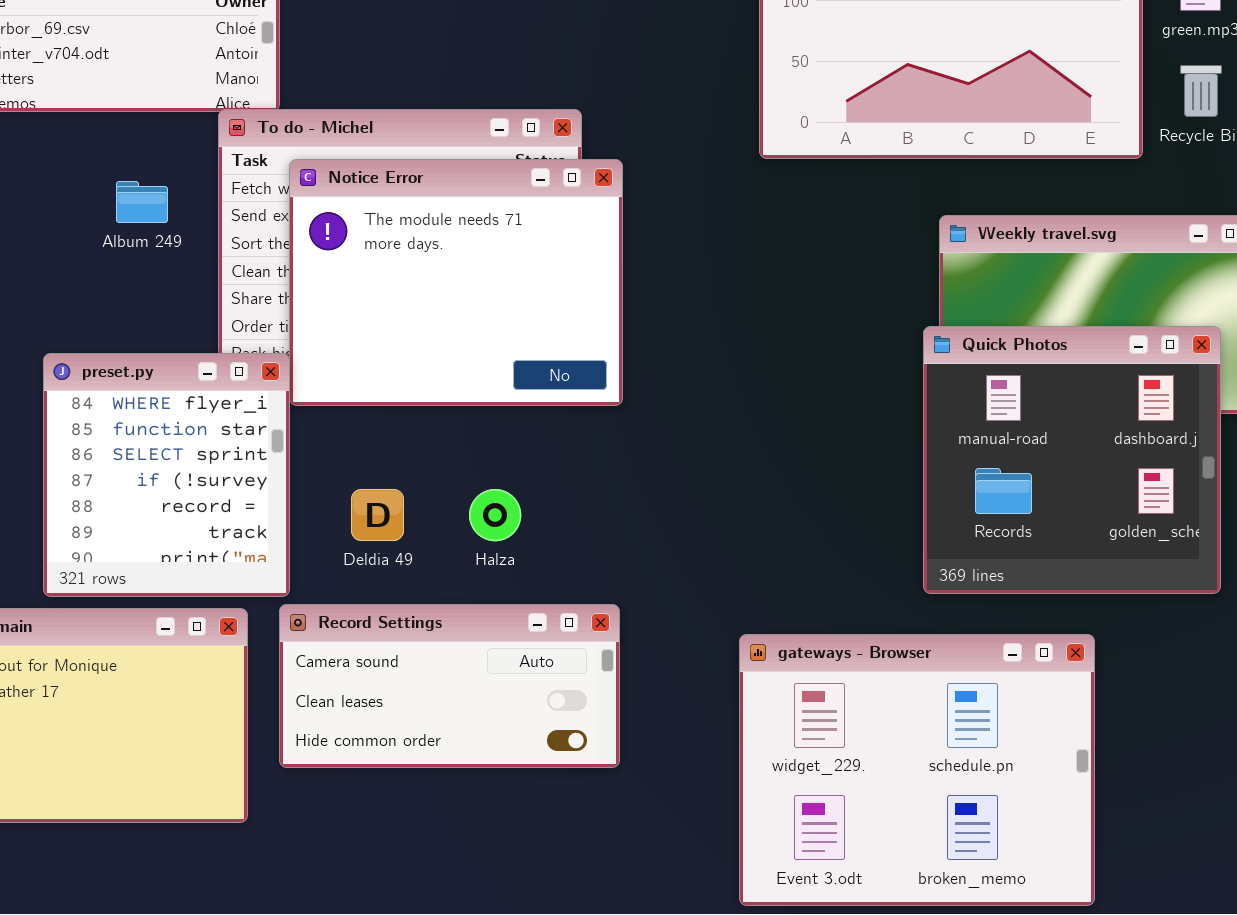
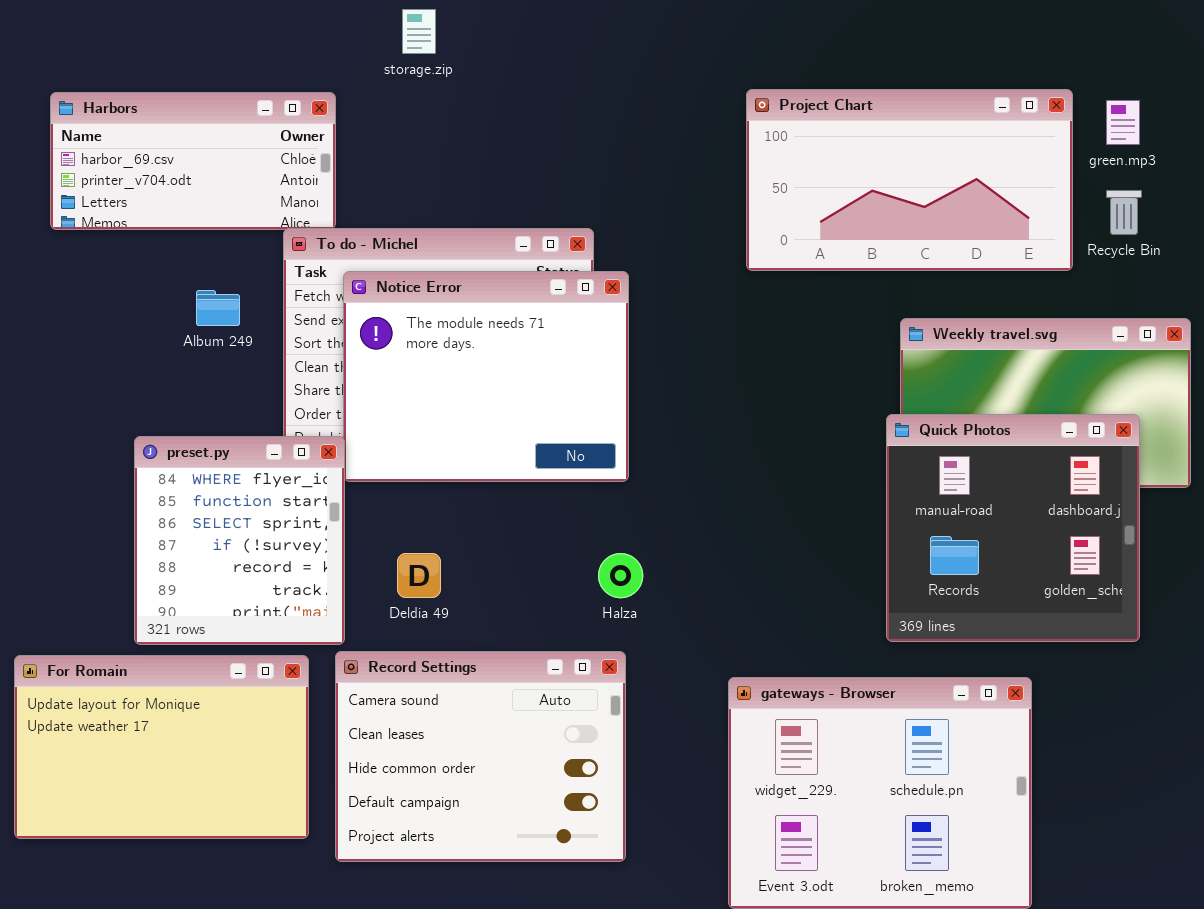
Halza: [469,489,521,541] -> [598,553,643,598], moved
Record Settings: [279,604,620,768] -> [335,651,626,862], resized

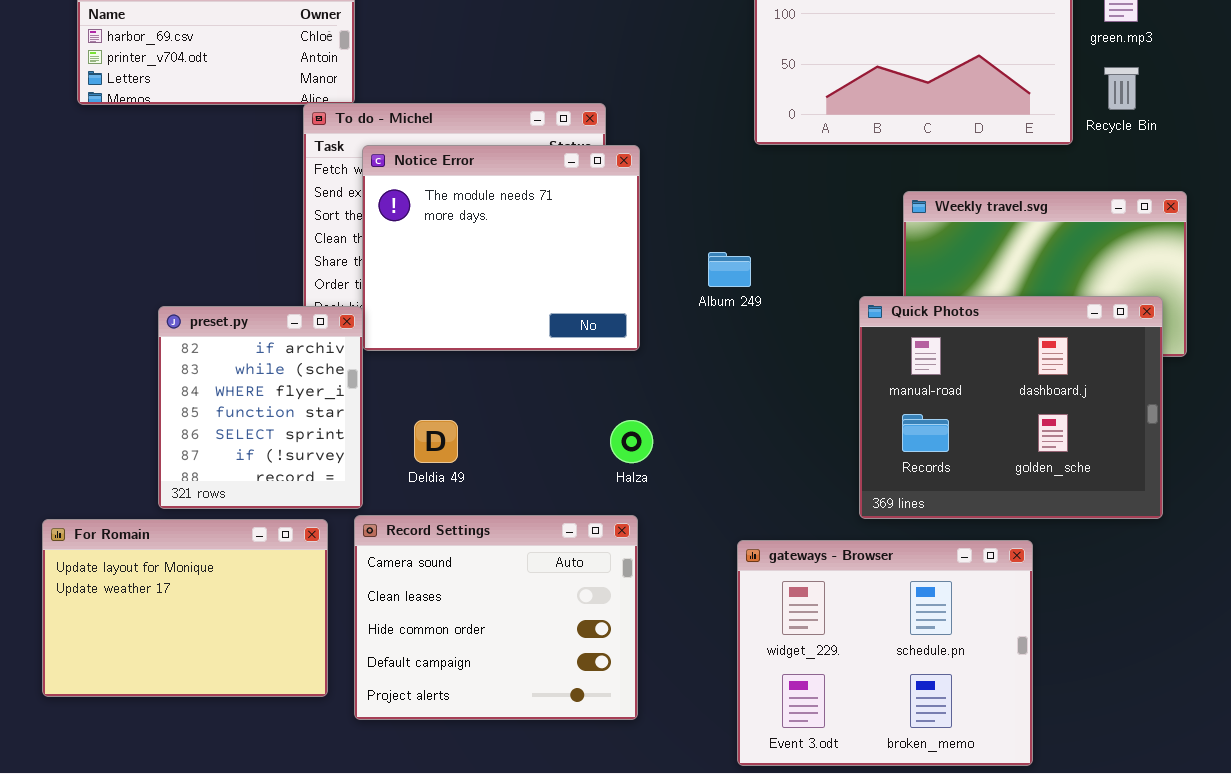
Album 249: [196,290,240,326] -> [708,252,751,287], moved
Quick Photos: [886,414,1140,642] -> [859,296,1163,519], moved, resized
preset.py: [134,436,345,645] -> [158,306,363,509], scrolled up 2 rows

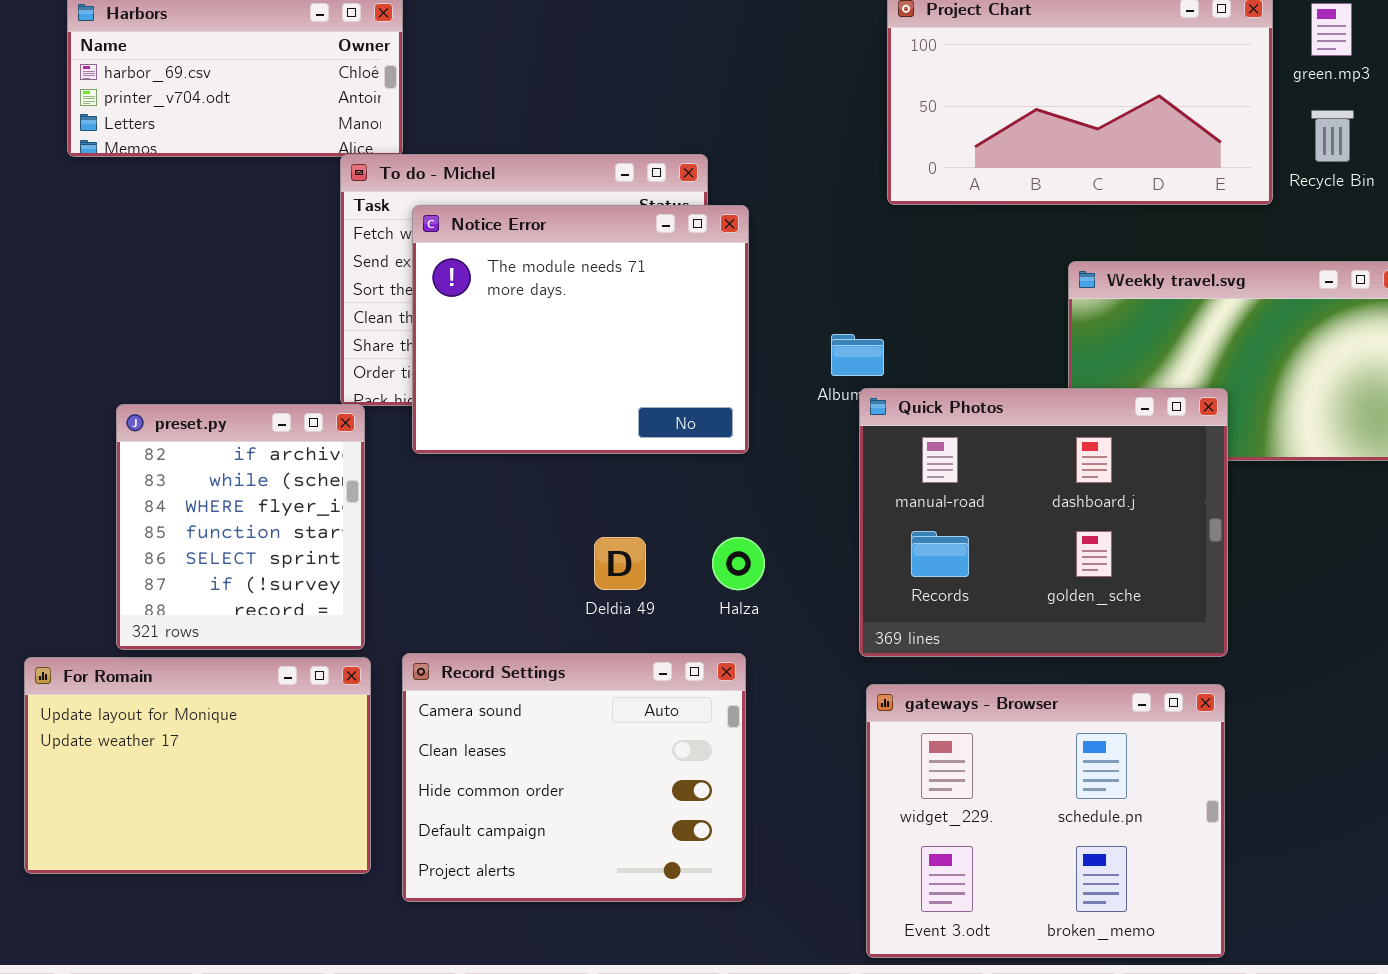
Quick Photos: [859,296,1163,519] -> [859,388,1228,657], moved
preset.py: [158,306,363,509] -> [116,404,365,650], moved
Deldia 49: [414,420,458,463] -> [594,537,646,590], moved

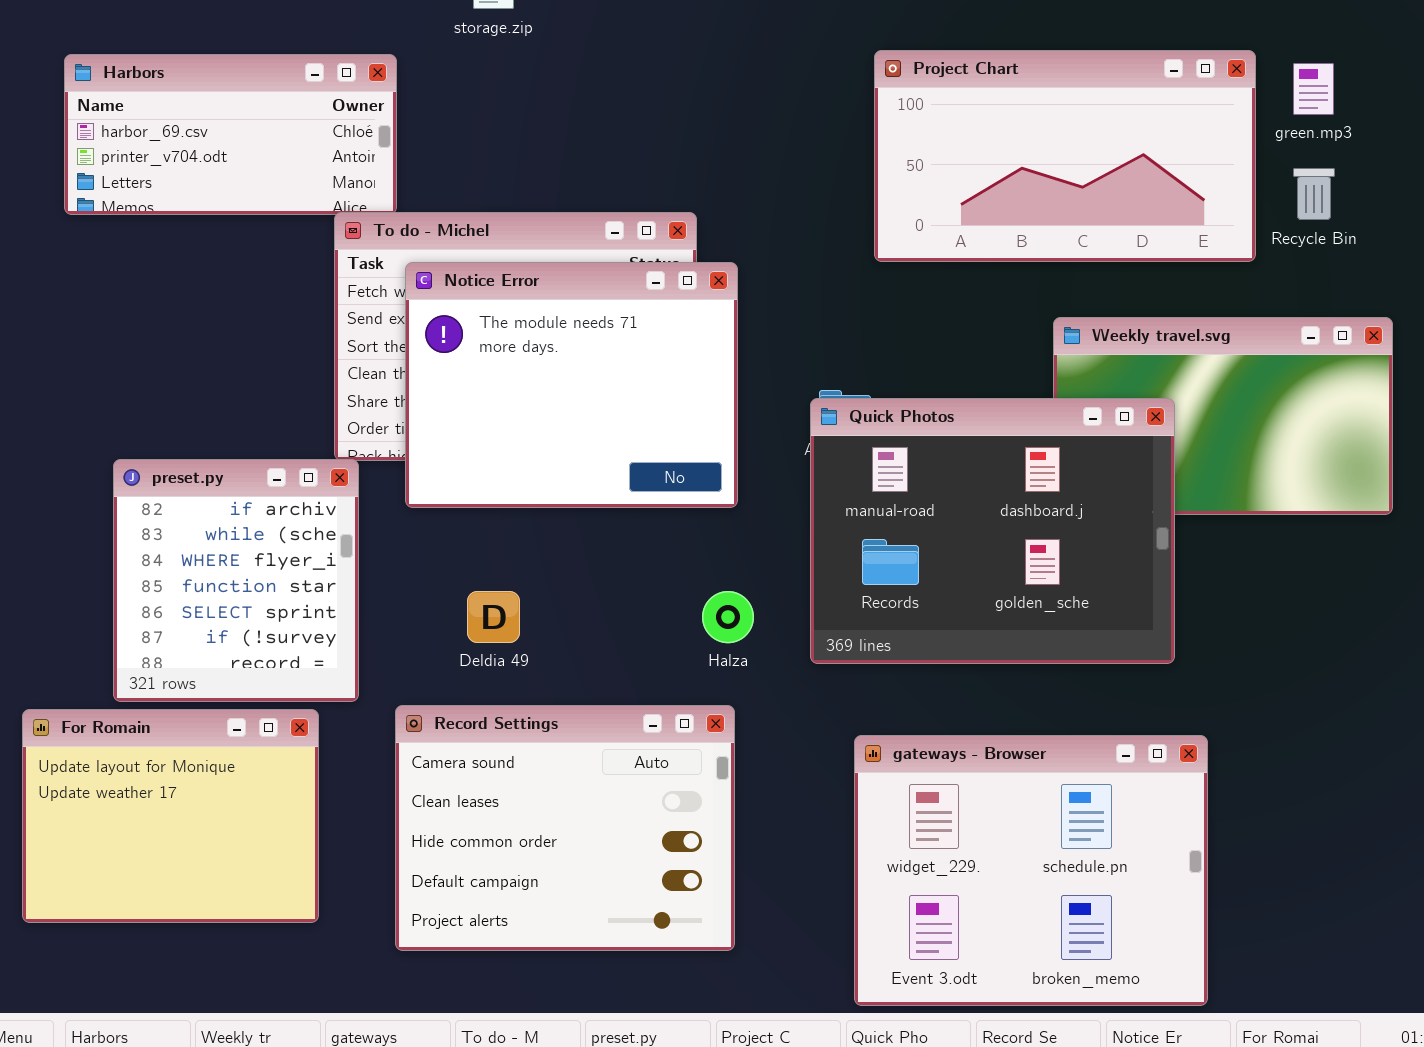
Quick Photos: [859,388,1228,657] -> [810,398,1175,664], moved
Deldia 49: [594,537,646,590] -> [467,591,520,643], moved
For Romain: [24,657,371,874] -> [22,709,319,923], resized

